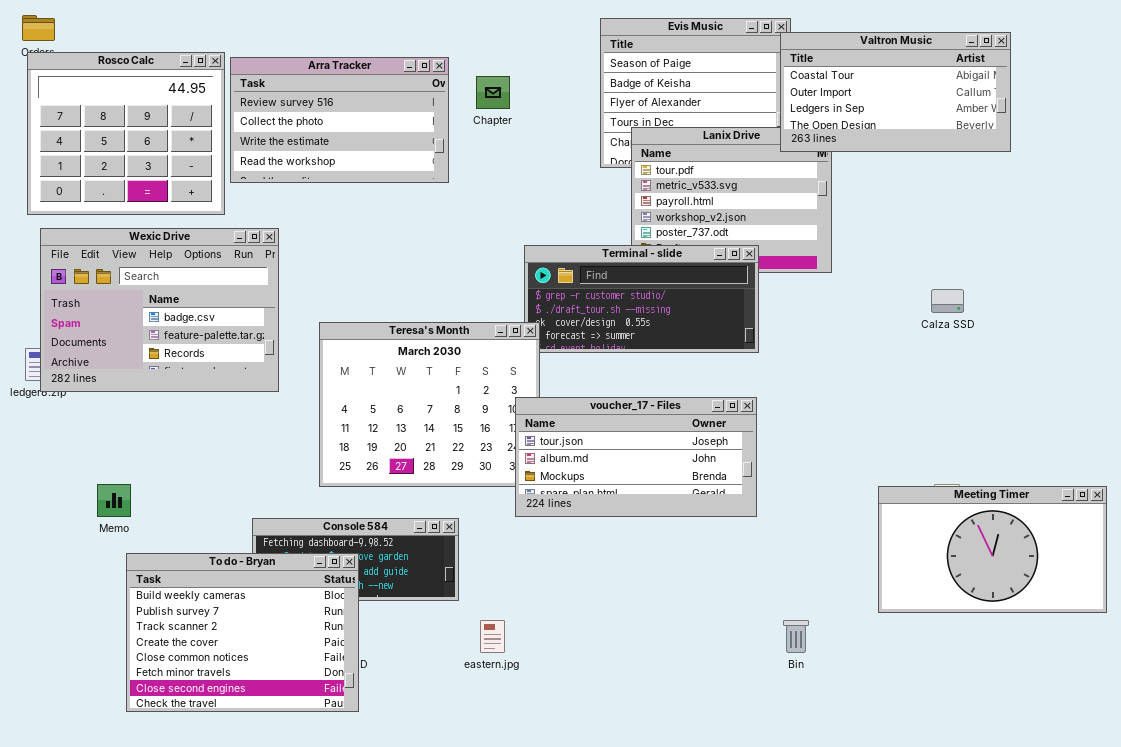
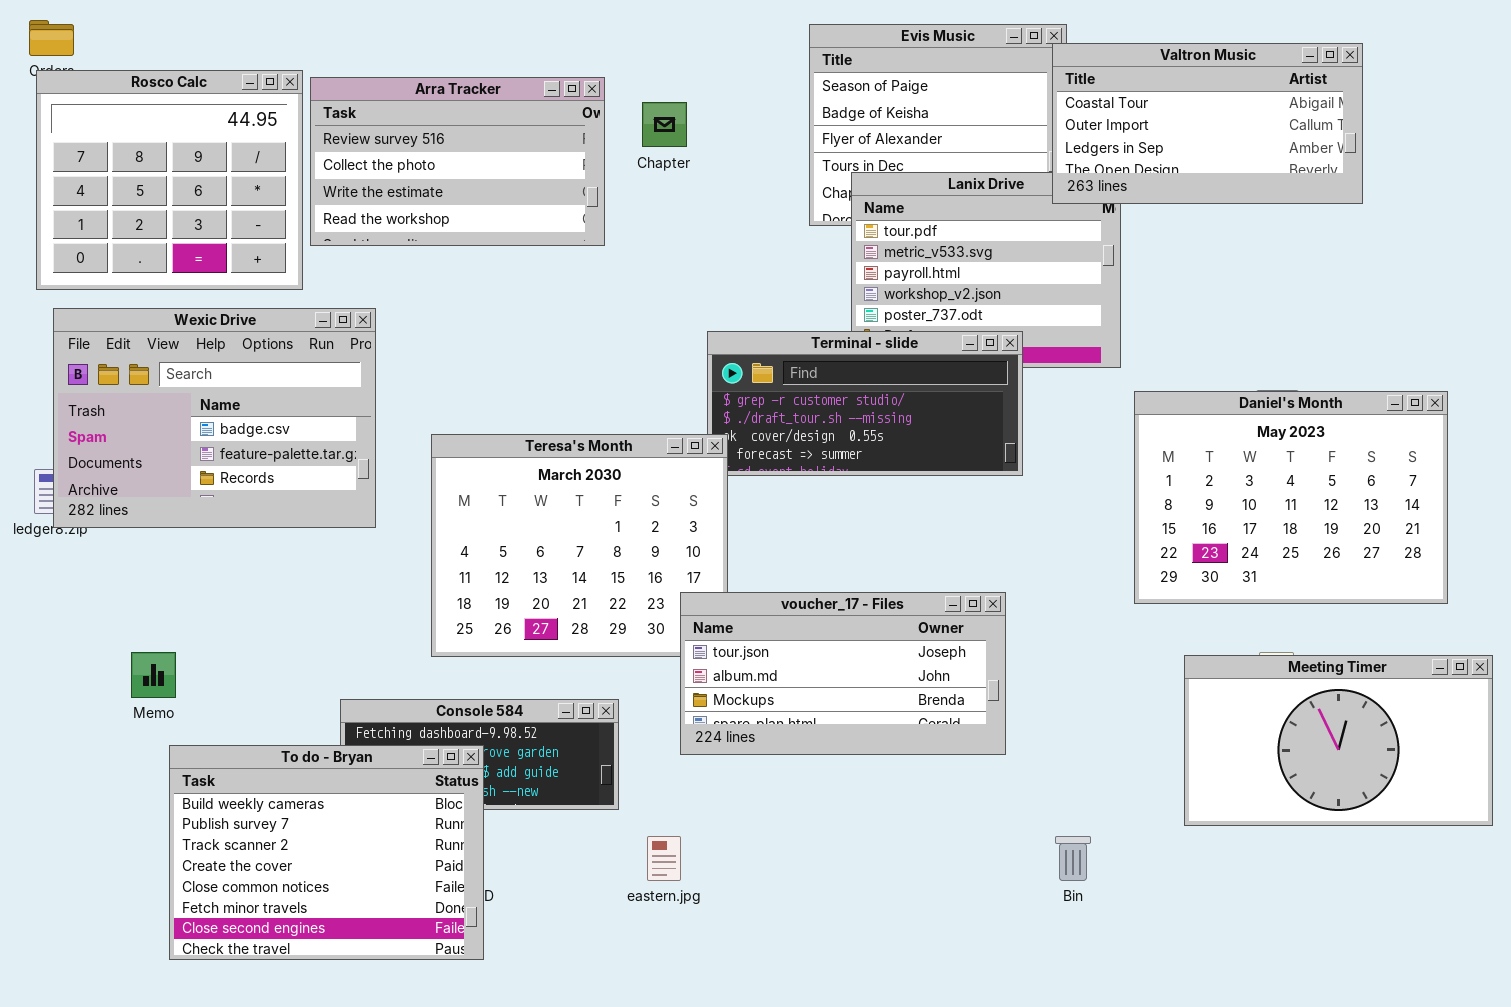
Daniel's Month: none -> [1134,391,1448,604], opened
voucher_17 - Files: [515,397,757,517] -> [680,592,1006,755], moved

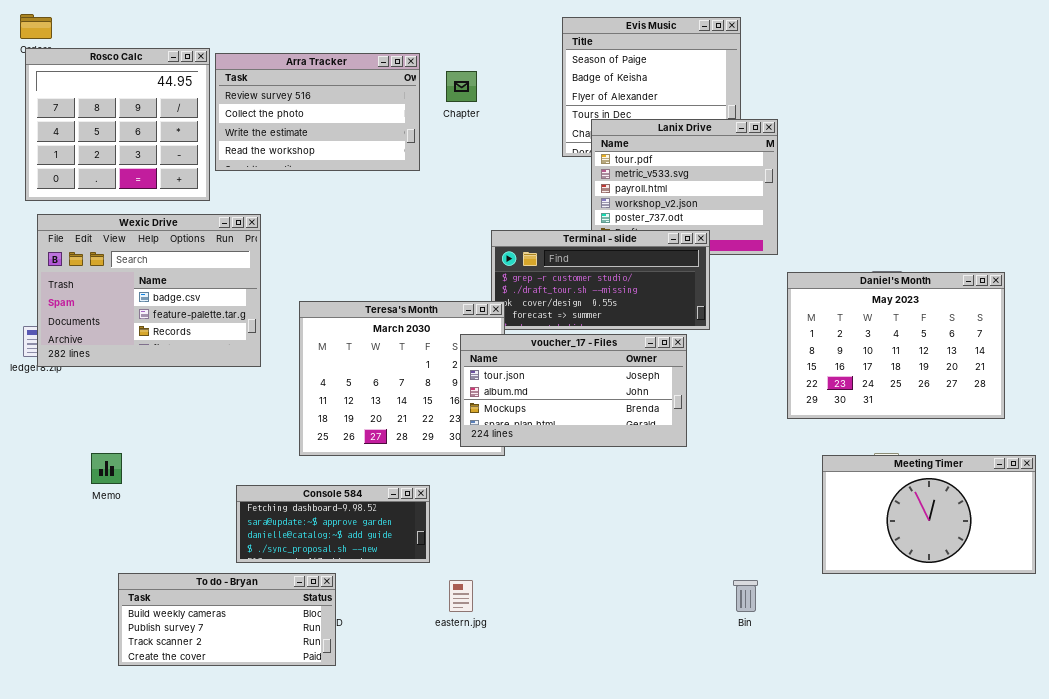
Valtron Music: [1052,43,1363,204] -> none, closed
voucher_17 - Files: [680,592,1006,755] -> [460,334,687,447], moved
To do - Bryan: [169,745,484,960] -> [118,573,336,666], resized

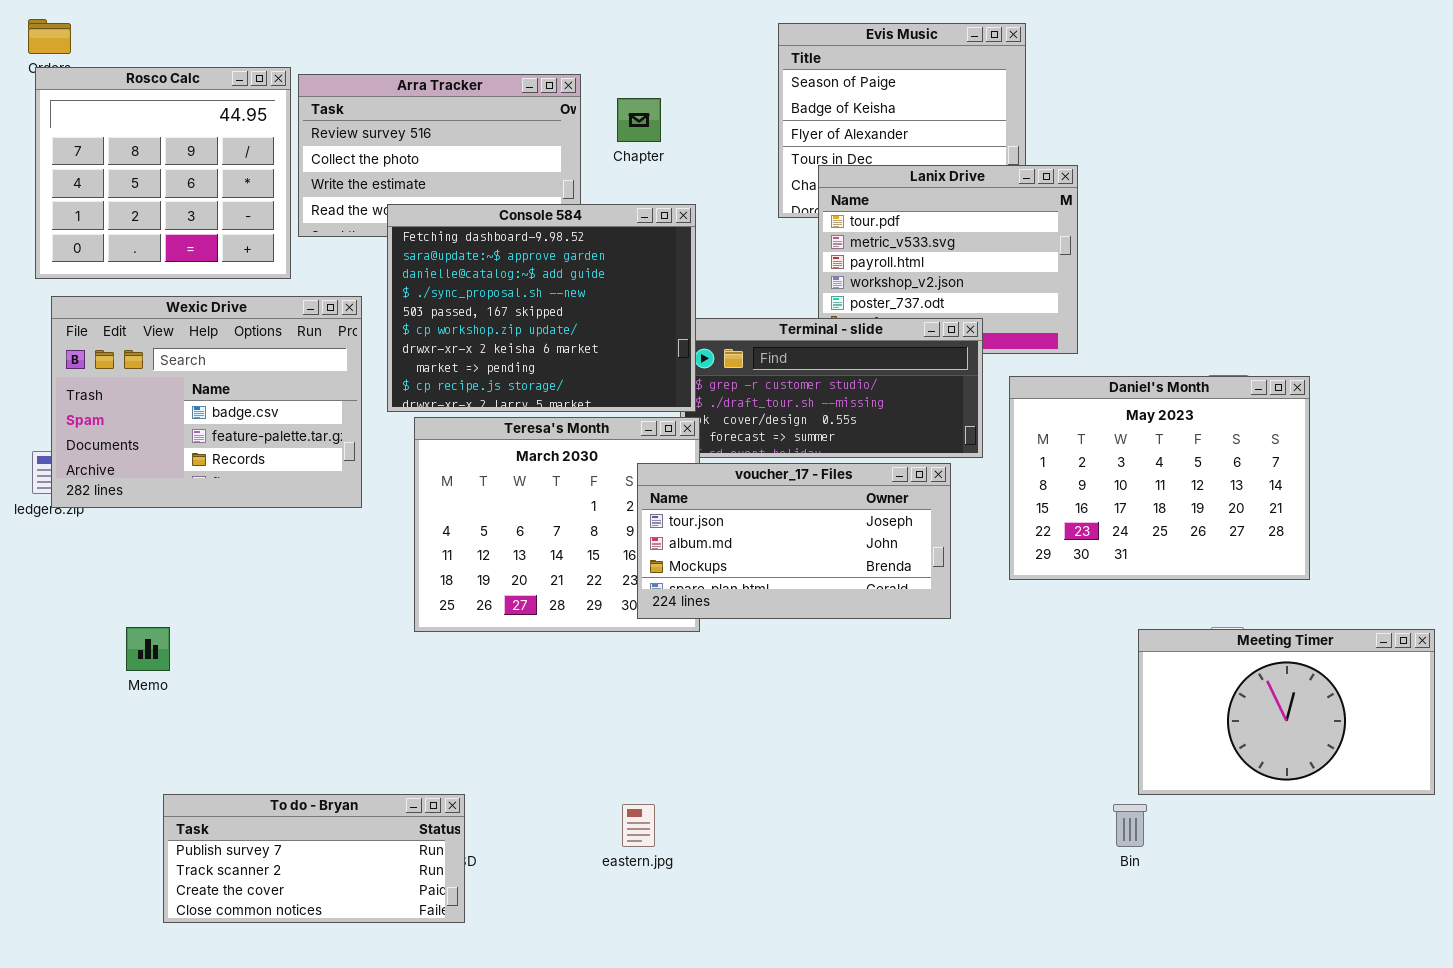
Daniel's Month: [787,272,1005,419] -> [1009,376,1310,580], moved
Console 584: [236,485,430,563] -> [387,204,696,412], moved, resized
To do - Bryan: [118,573,336,666] -> [163,794,465,923], scrolled down 1 row
Bin: [733,580,758,612] -> [1113,804,1147,847], moved

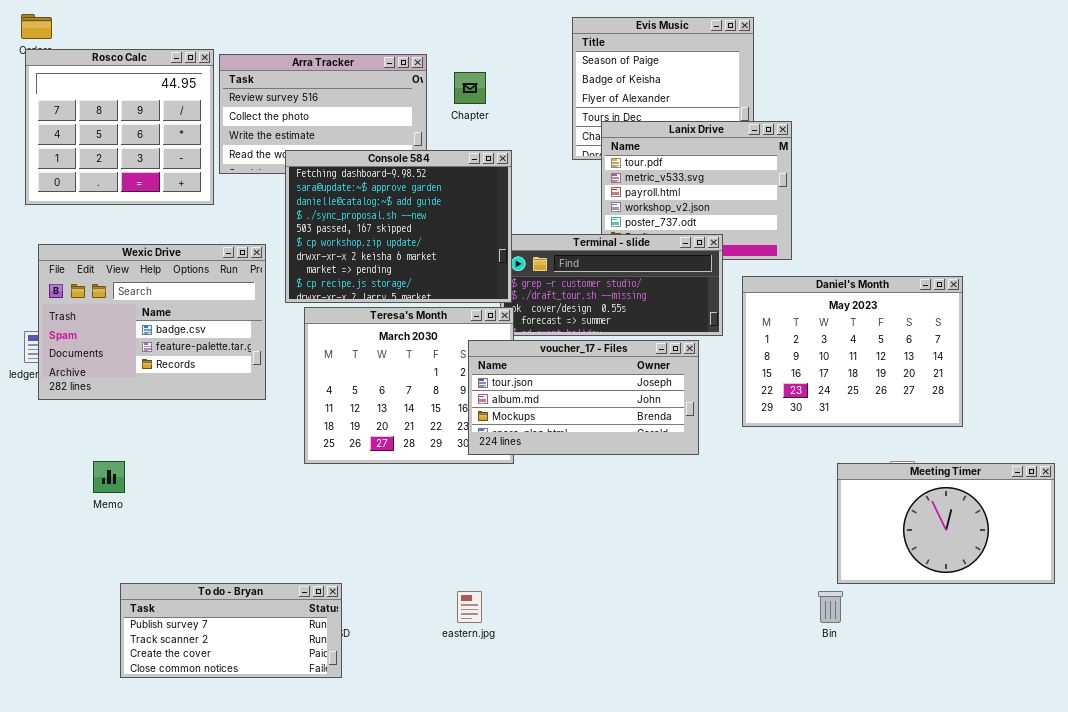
Wexic Drive: [51,296,362,508] -> [38,244,266,400], moved

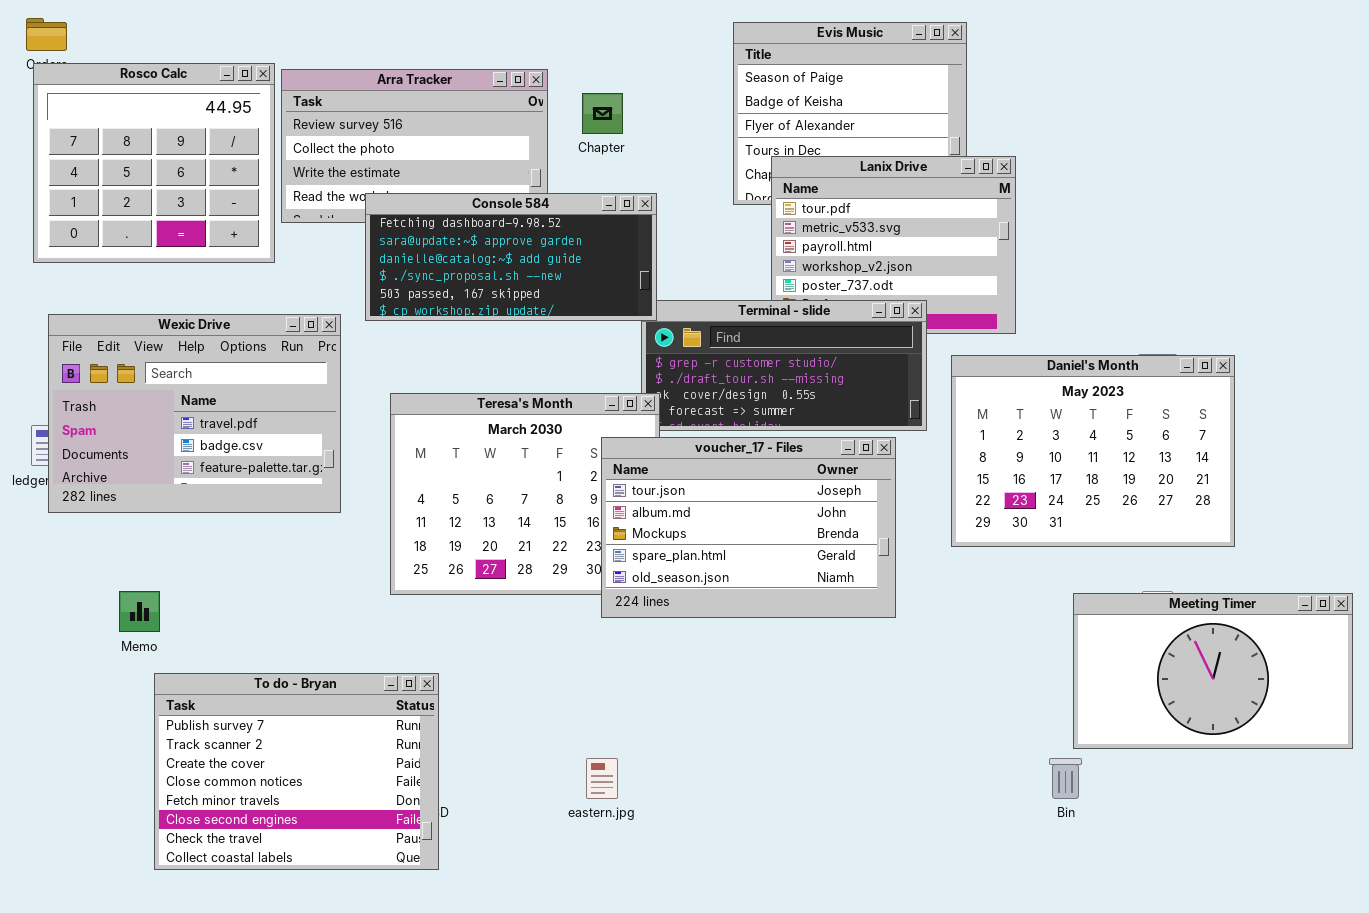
Console 584: [285,150,512,303] -> [365,193,657,321], resized
Wexic Drive: [38,244,266,400] -> [48,314,341,513], scrolled up 1 row
voucher_17 - Files: [468,340,699,455] -> [601,437,896,618], resized
To do - Bryan: [120,583,342,678] -> [154,673,439,870], resized

